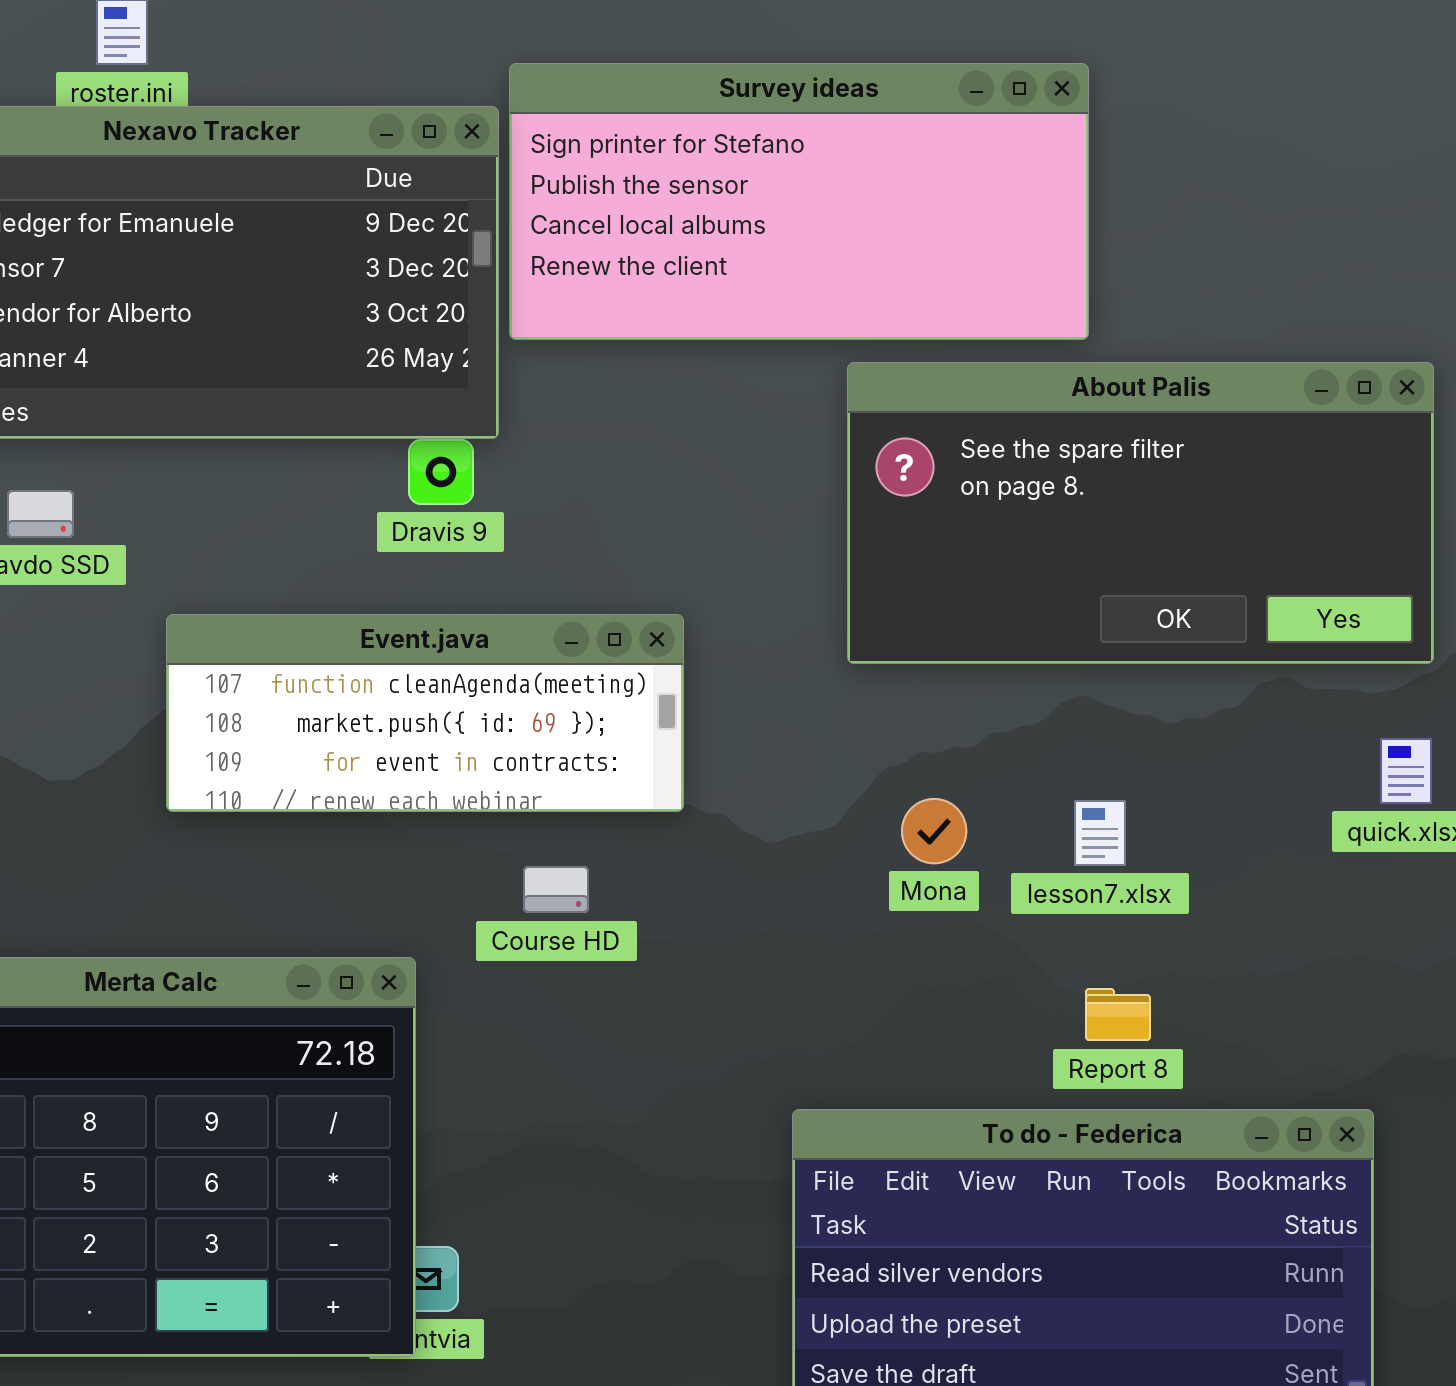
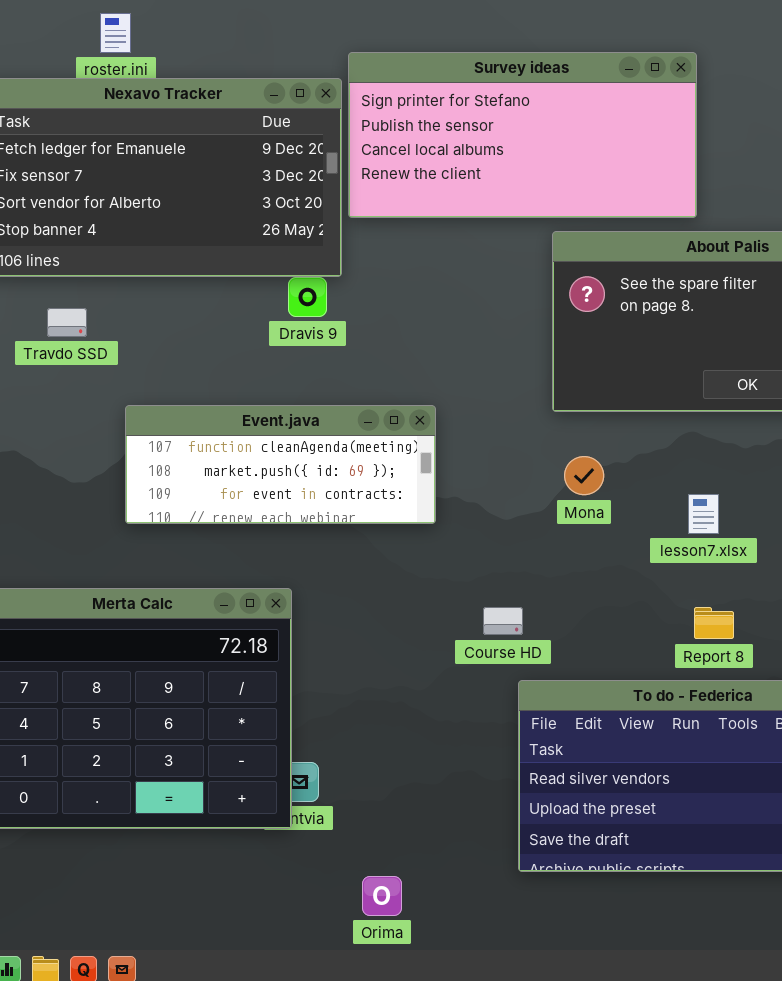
Event.java: [166,614,684,812] -> [125,405,436,524], moved
Mona: [901,798,967,864] -> [564,456,604,495], moved
Course HD: [523,866,589,913] -> [483,607,523,635], moved

